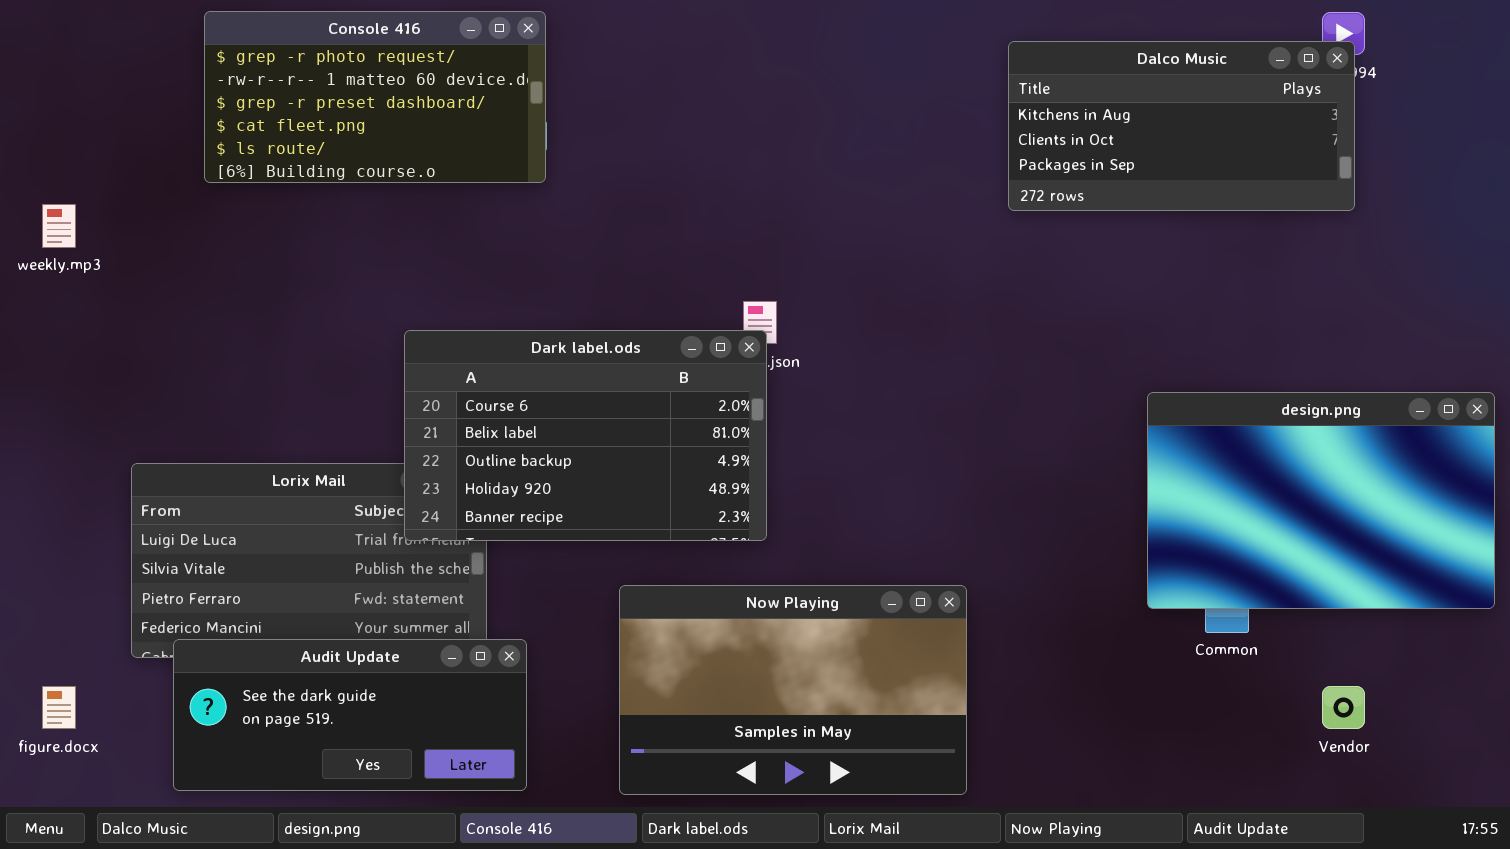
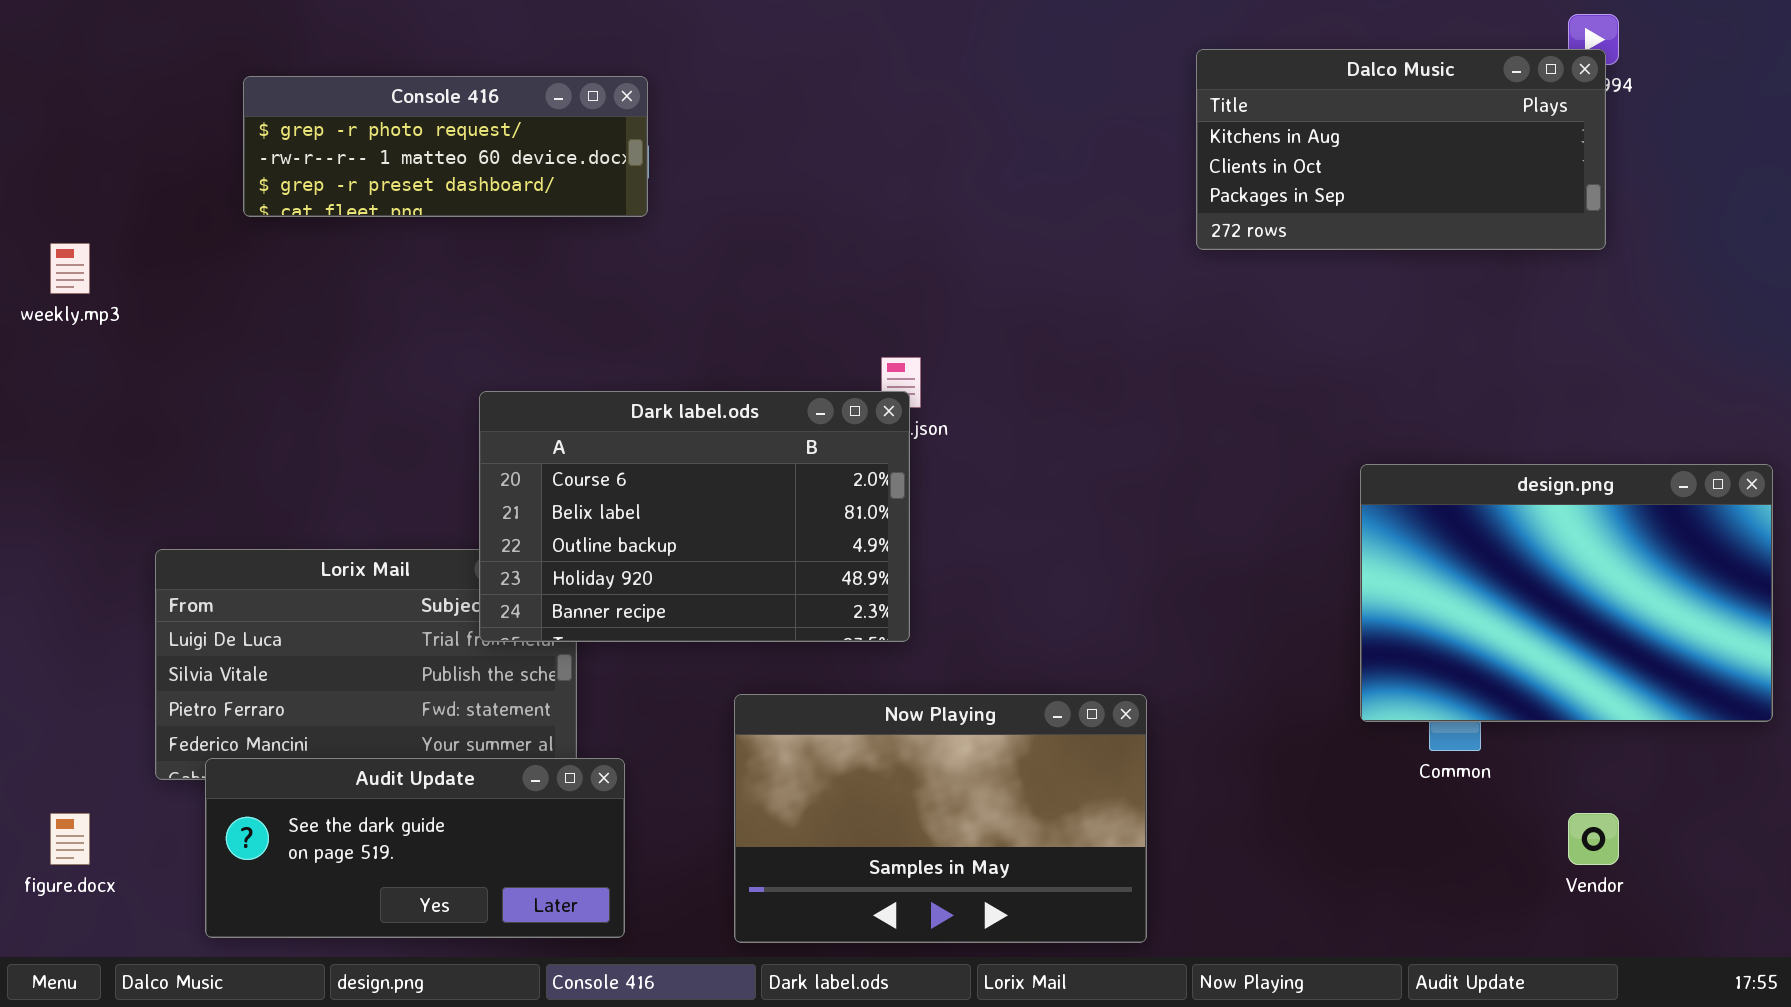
Console 416: [204,11,546,183] -> [243,76,648,217], resized

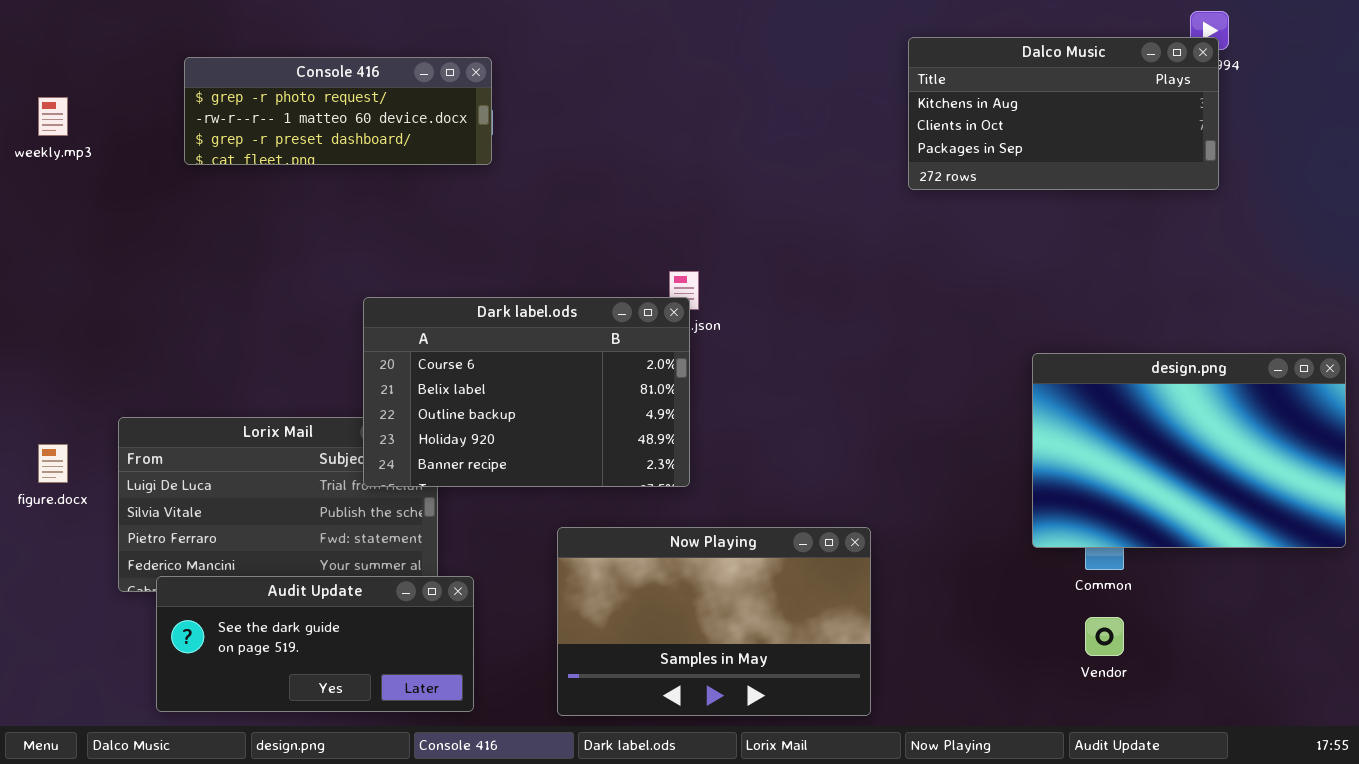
weekly.mp3: [50,243,90,294] -> [38,97,68,136], moved
figure.docx: [50,813,90,865] -> [38,444,68,483], moved
Vendor: [1568,813,1619,865] -> [1085,617,1124,656], moved

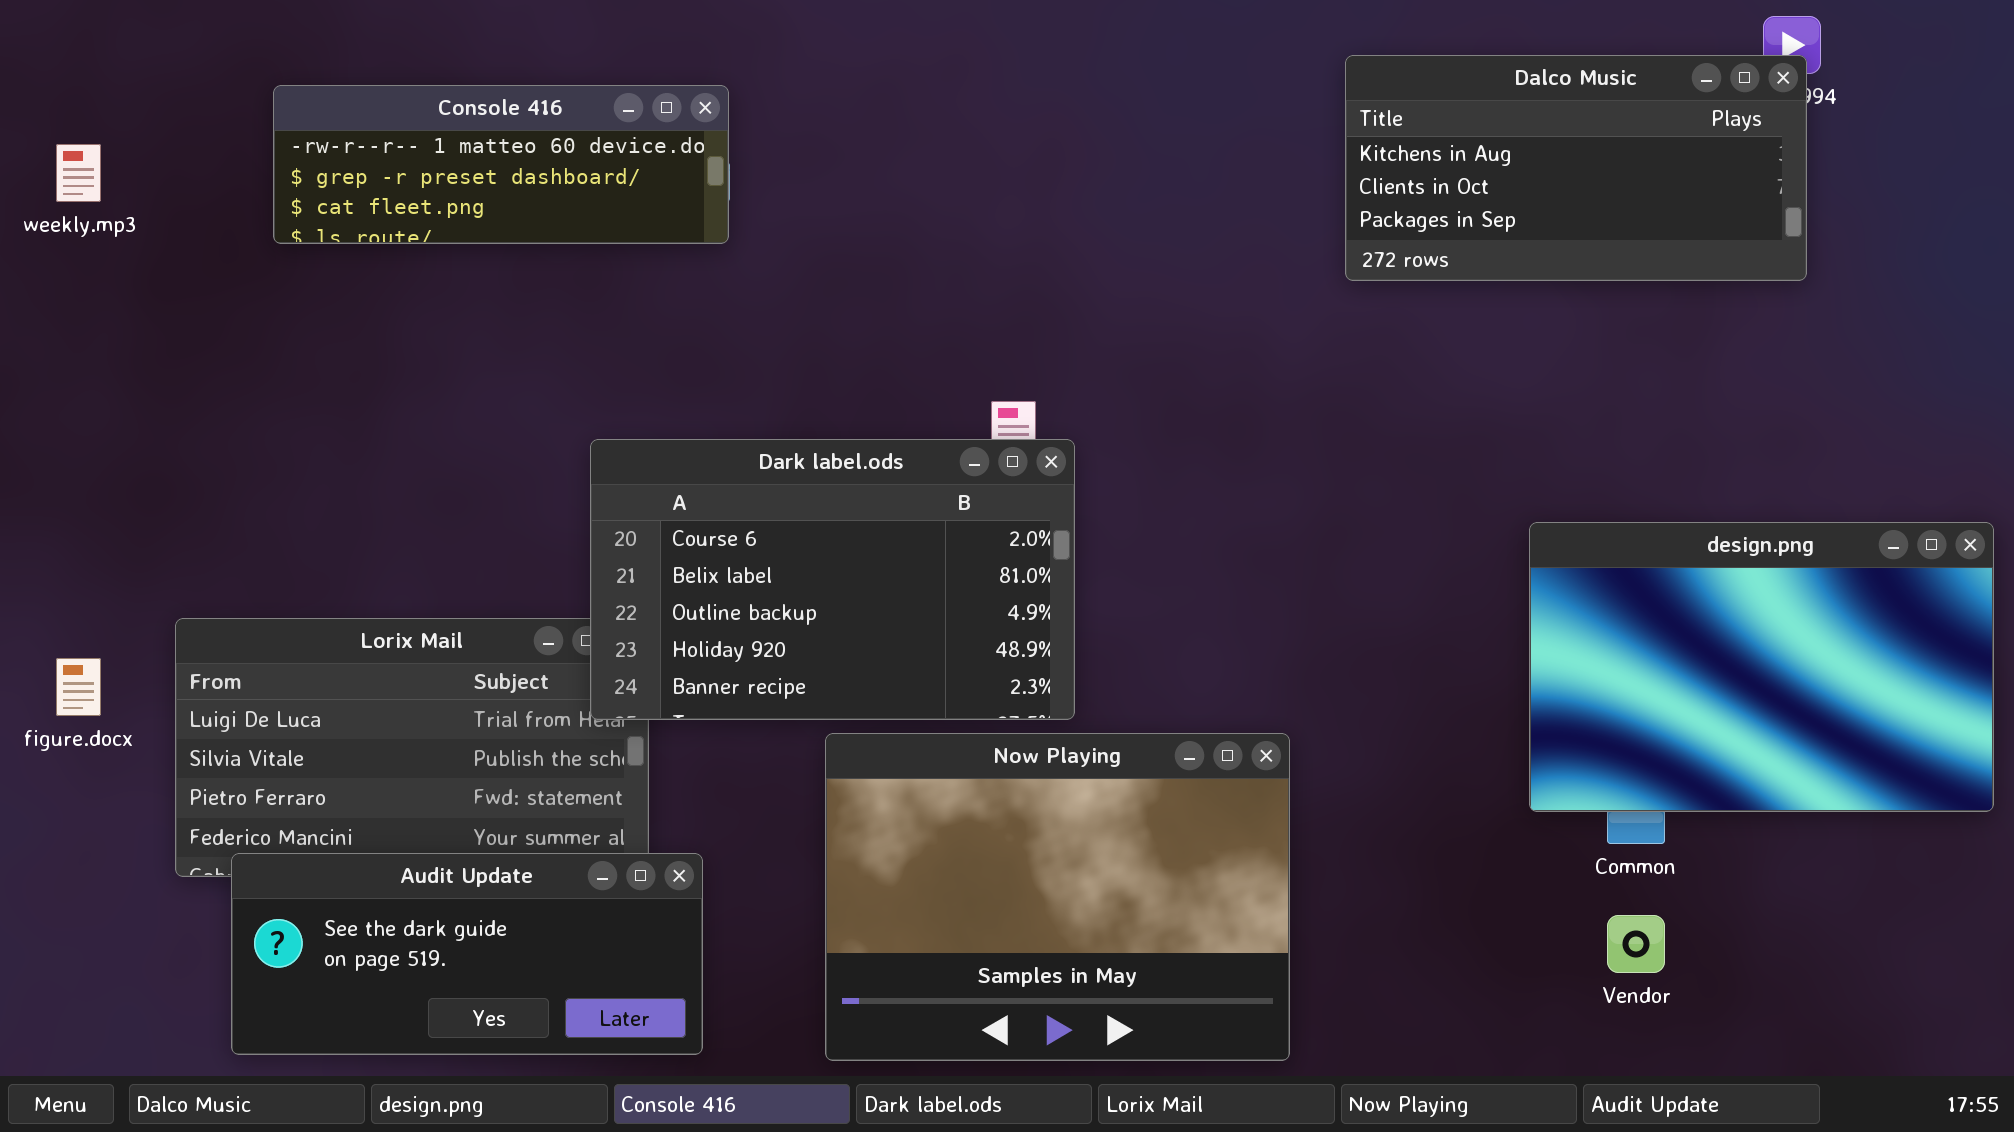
Console 416: [184,57,492,165] -> [273,85,729,244], scrolled down 1 row
Dark label.ods: [363,297,690,487] -> [590,439,1075,720], moved
Now Playing: [557,527,871,716] -> [825,733,1290,1061], resized

